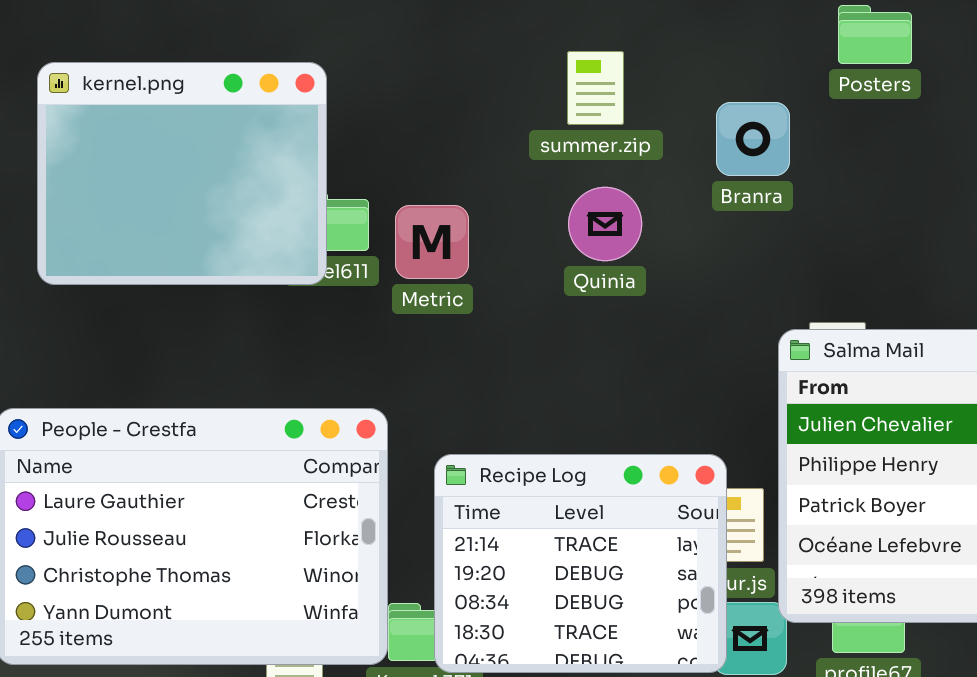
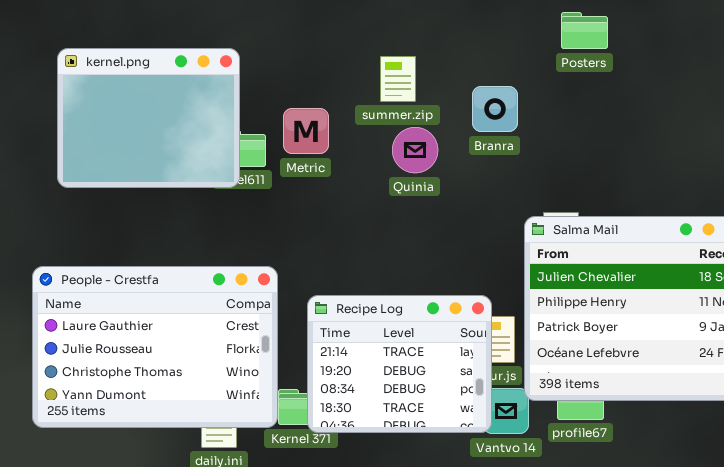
summer.zip: [567,51,624,125] -> [380,56,416,102], moved
Branra: [716,102,790,176] -> [472,86,518,132], moved
Metric: [395,205,469,279] -> [283,108,329,154], moved

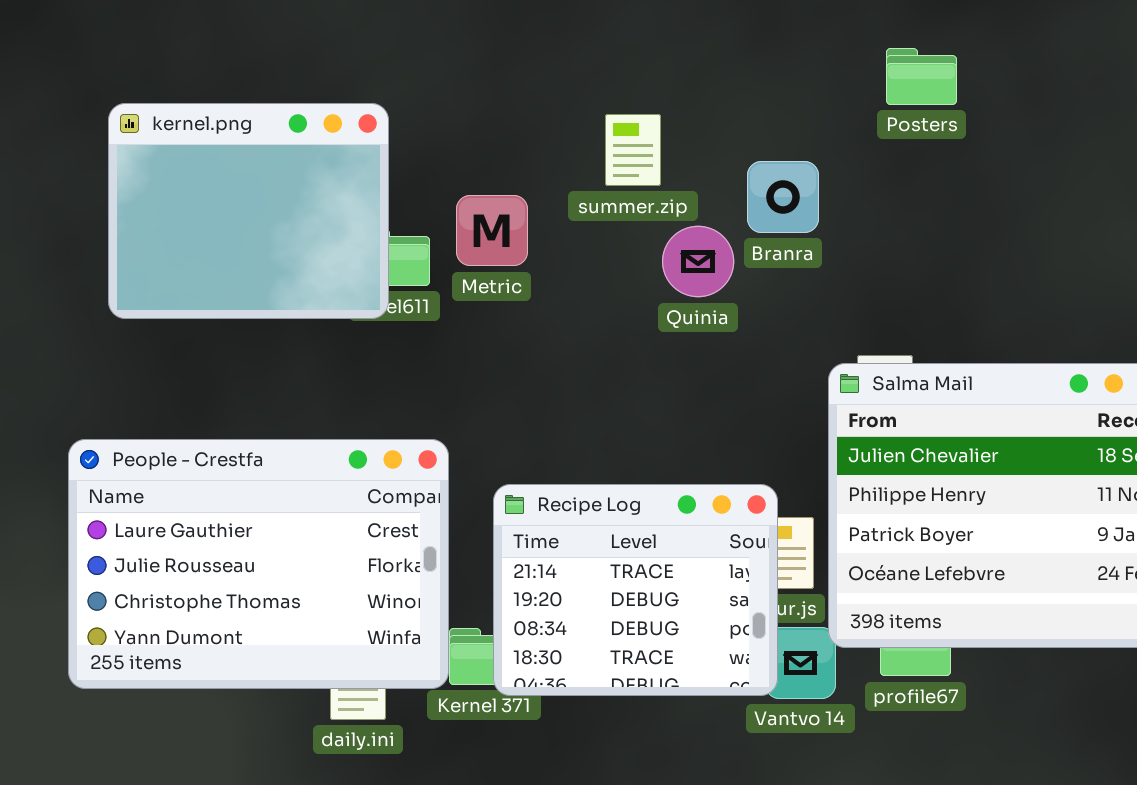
Quinia: [392,127,438,173] -> [662,226,734,297], moved

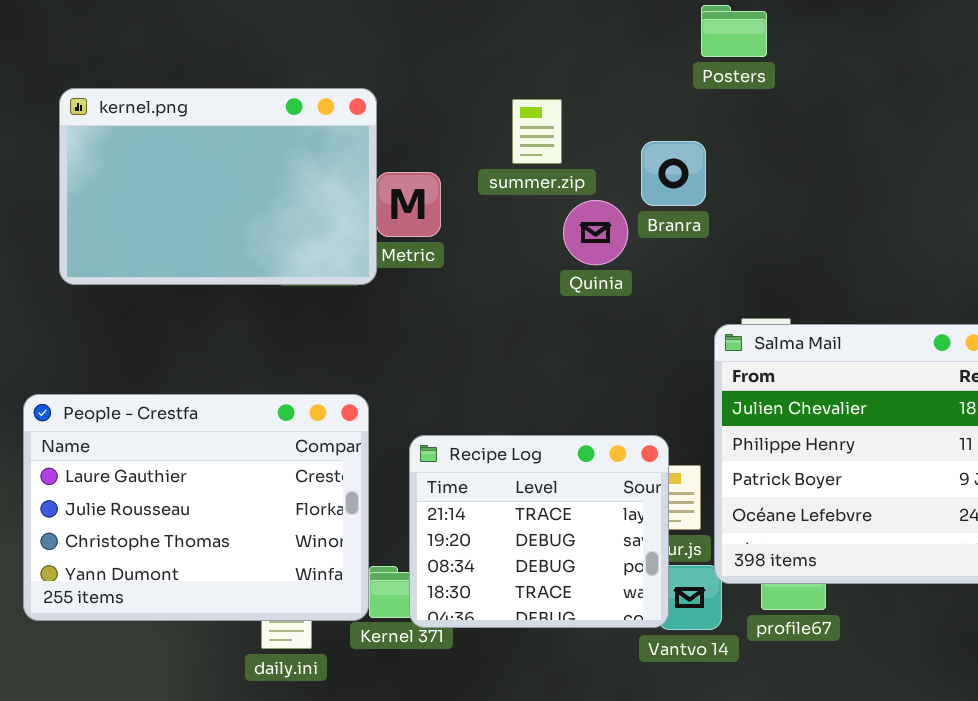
Posters: [886,48,957,105] -> [701,5,767,57], moved
kernel.png: [108,103,389,319] -> [59,88,377,285], resized

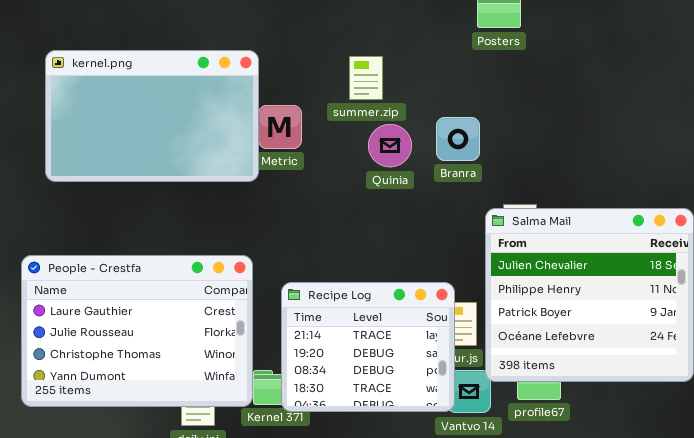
Branra: [641,141,706,206] -> [436,117,480,161], moved
Quinia: [563,200,628,265] -> [368,124,412,167], moved

